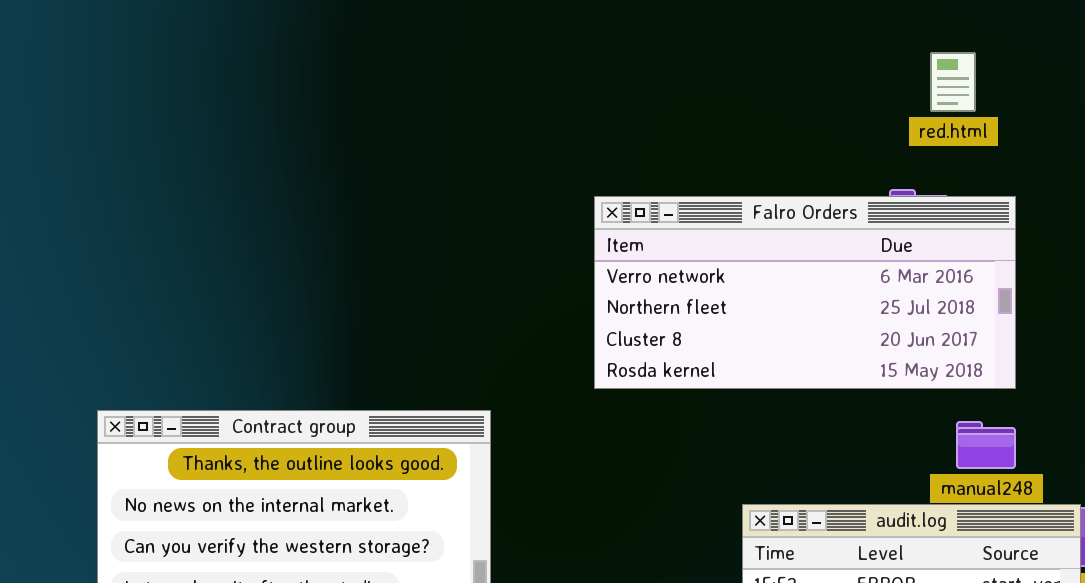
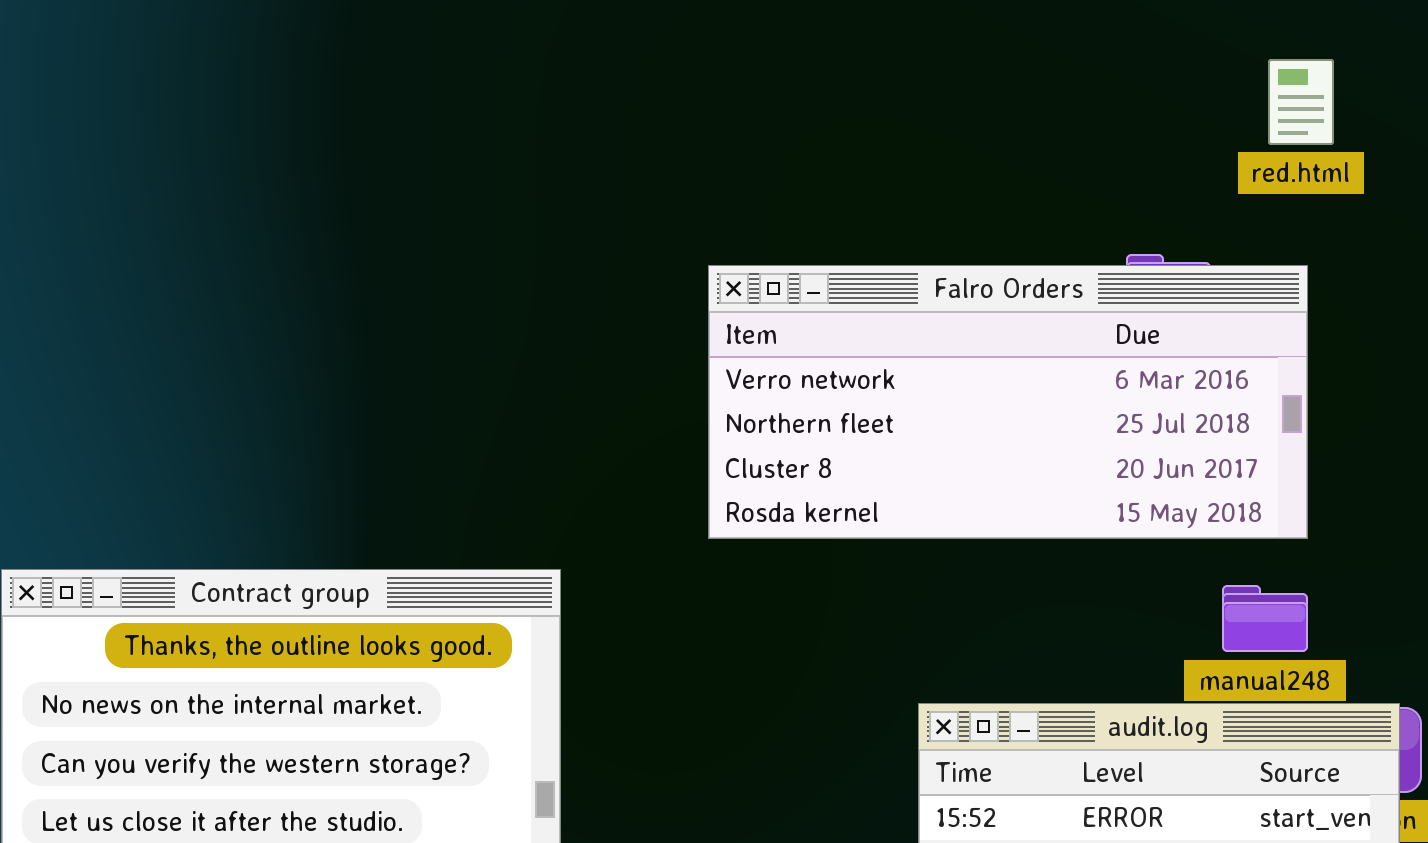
red.html: [930,52,976,112] -> [1268,59,1334,145], moved

